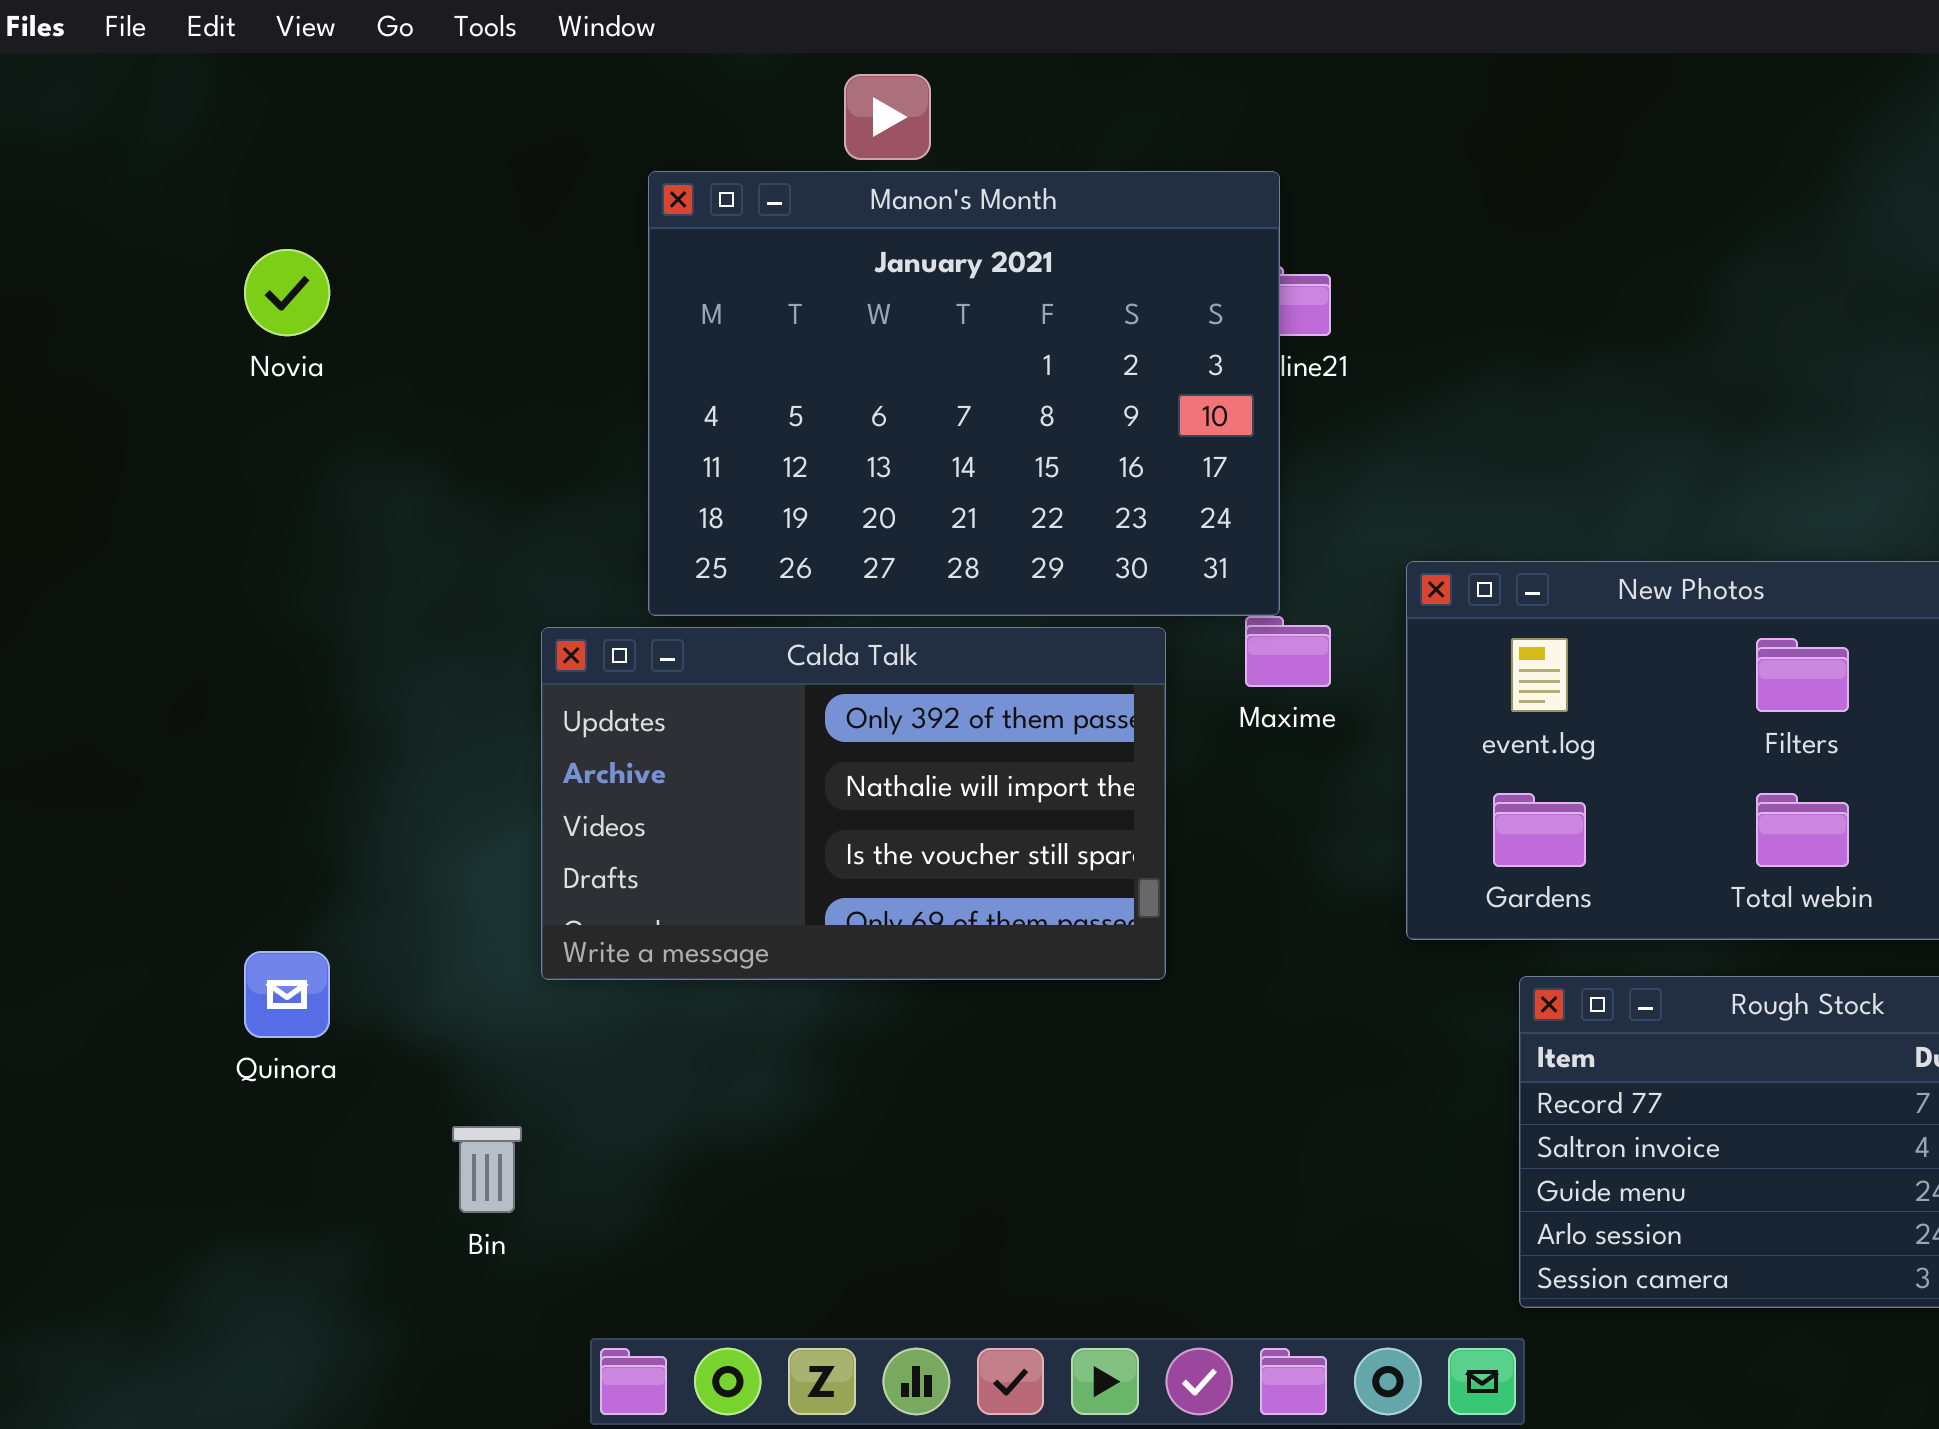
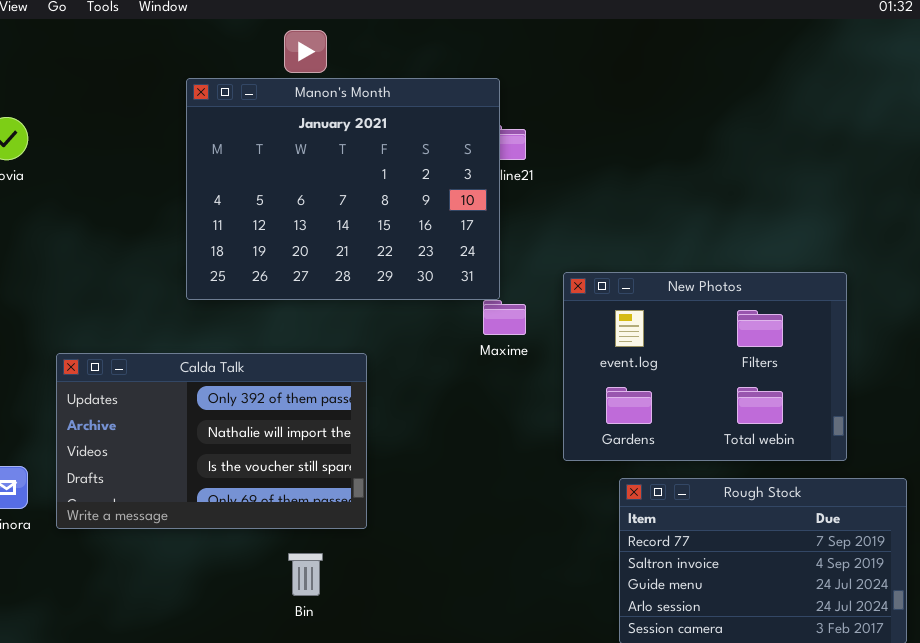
Calda Talk: [541,627,1166,980] -> [56,353,367,529], moved
Bin: [452,1126,522,1213] -> [288,553,323,596], moved

